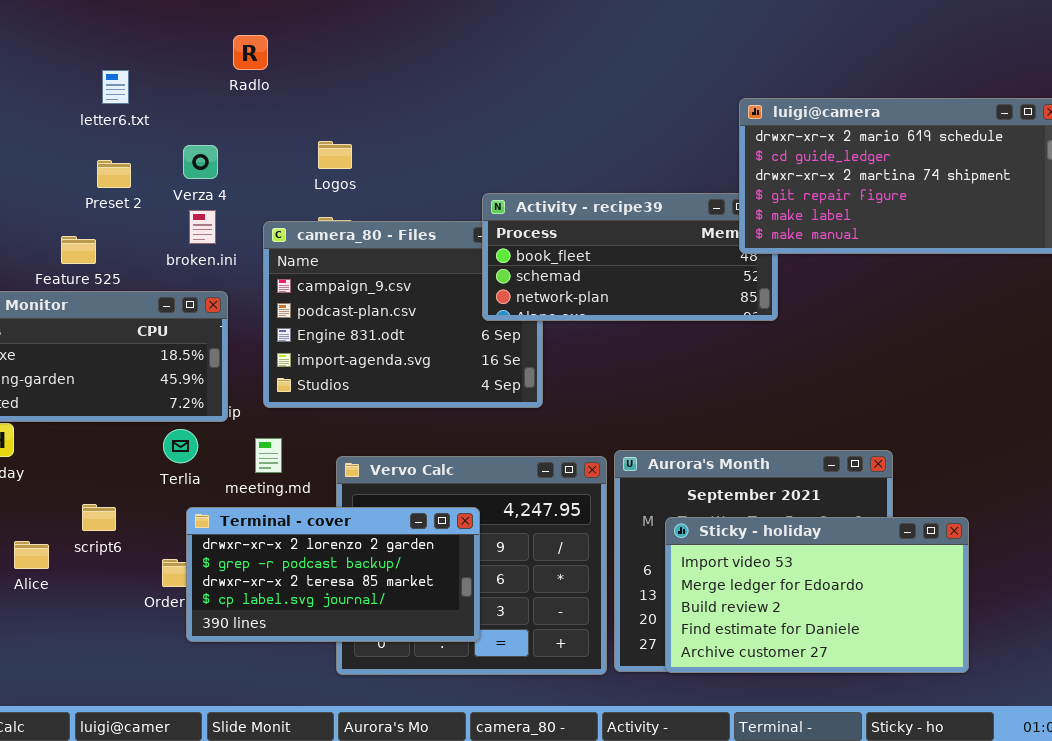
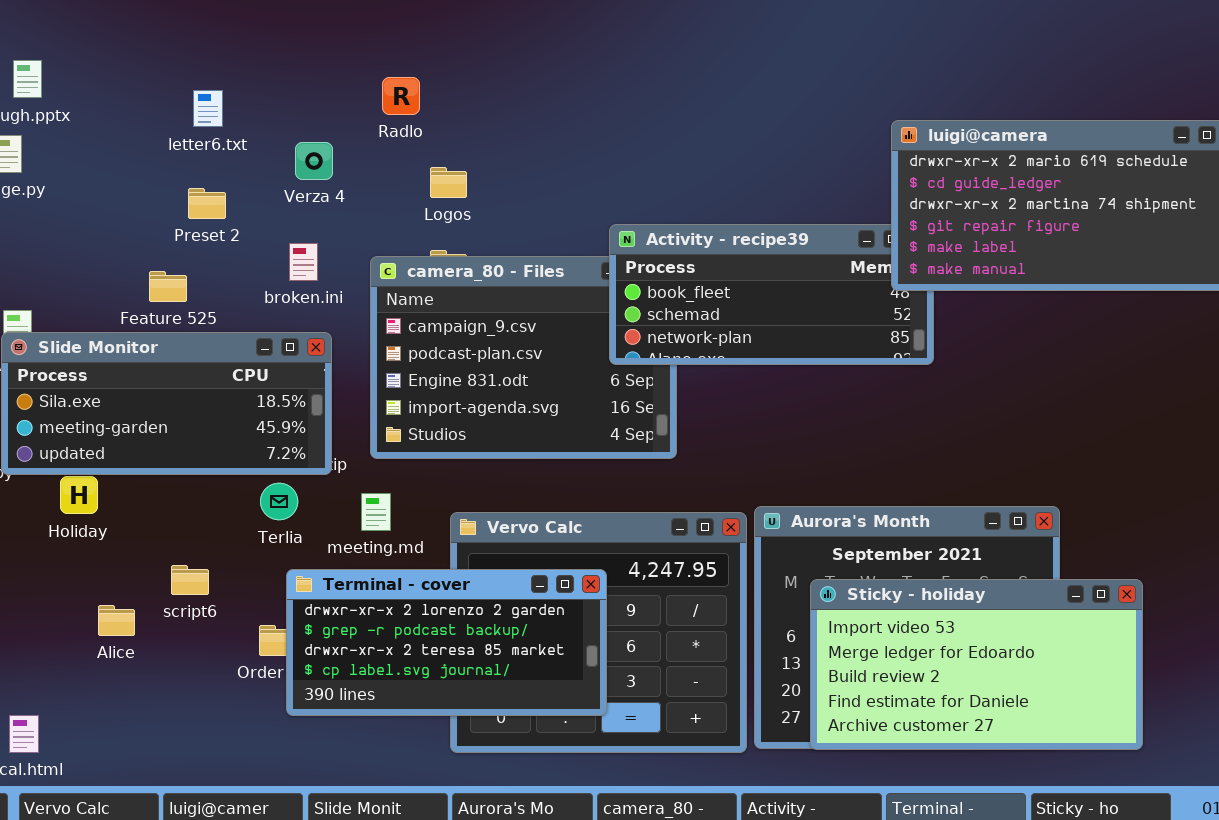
Radlo: [233,35,268,70] -> [382,77,420,115], moved
Verza 4: [183,145,218,179] -> [295,142,333,180], moved

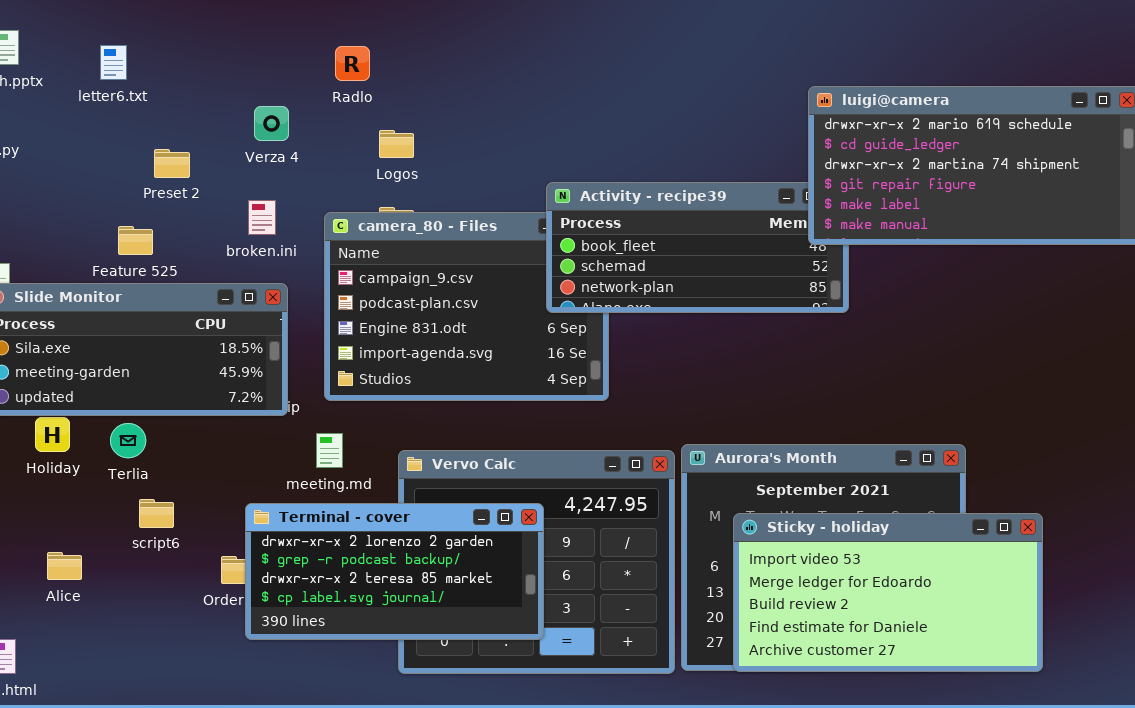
letter6.txt: [193,90,223,127] -> [100,45,127,80], moved
Terlia: [260,483,298,520] -> [110,423,146,458], moved
Alice: [98,605,135,636] -> [47,552,82,580], moved

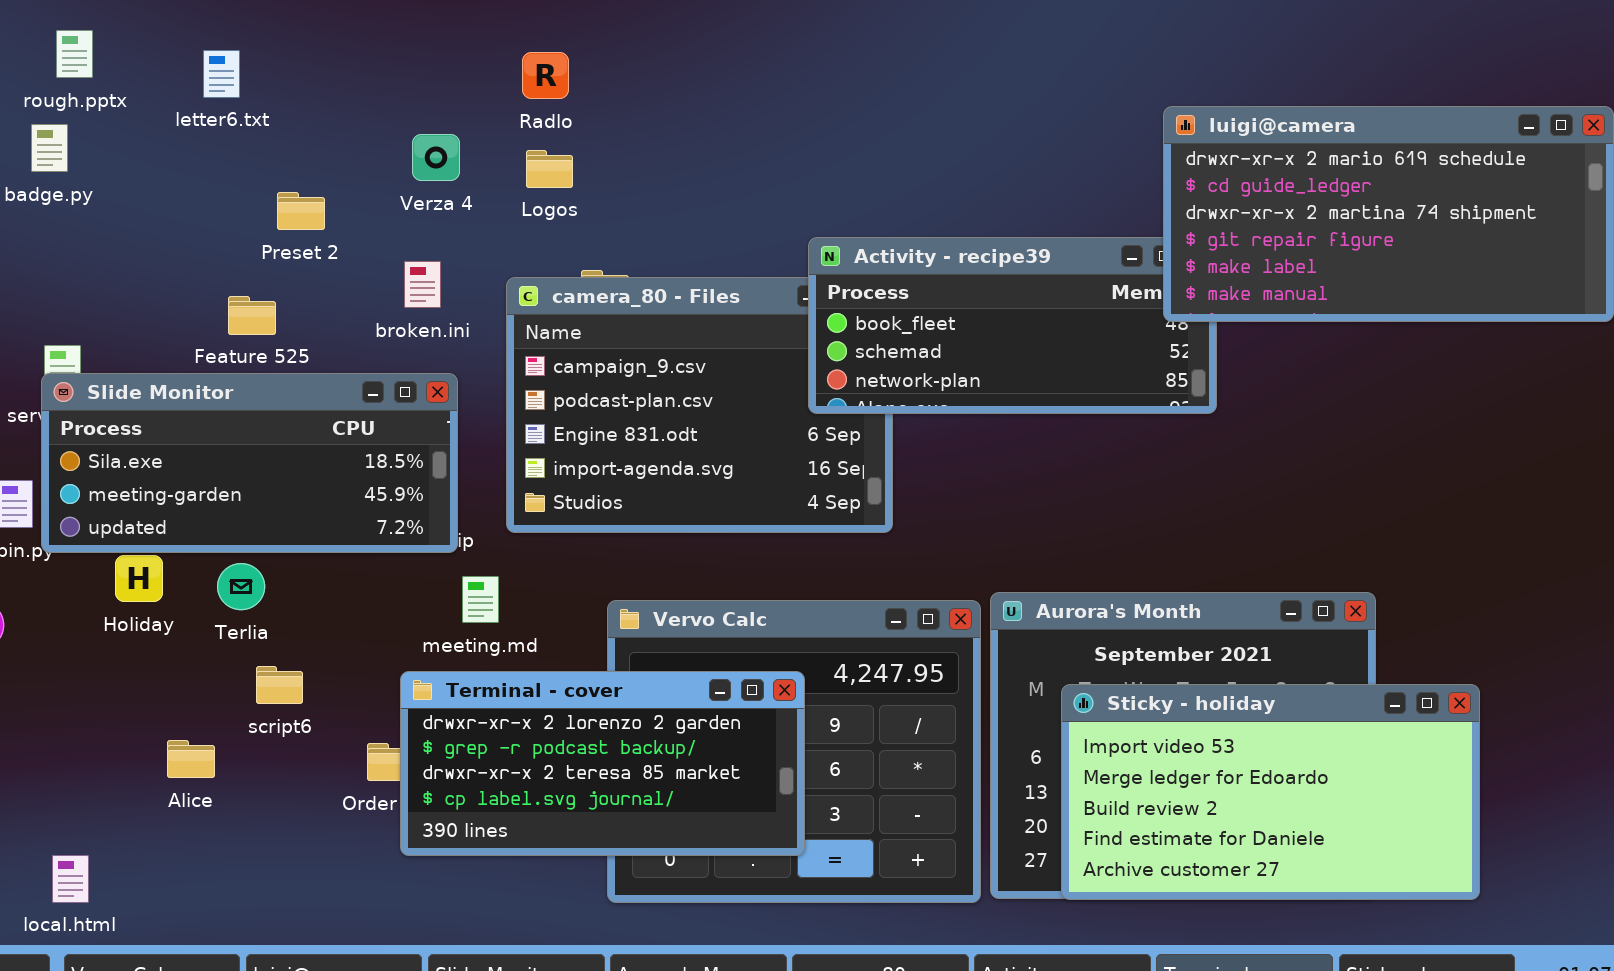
Logos: [379,130,414,158] -> [526,150,573,188], moved
meeting.md: [316,433,343,468] -> [462,576,499,623], moved
Alice: [47,552,82,580] -> [167,740,215,778], moved

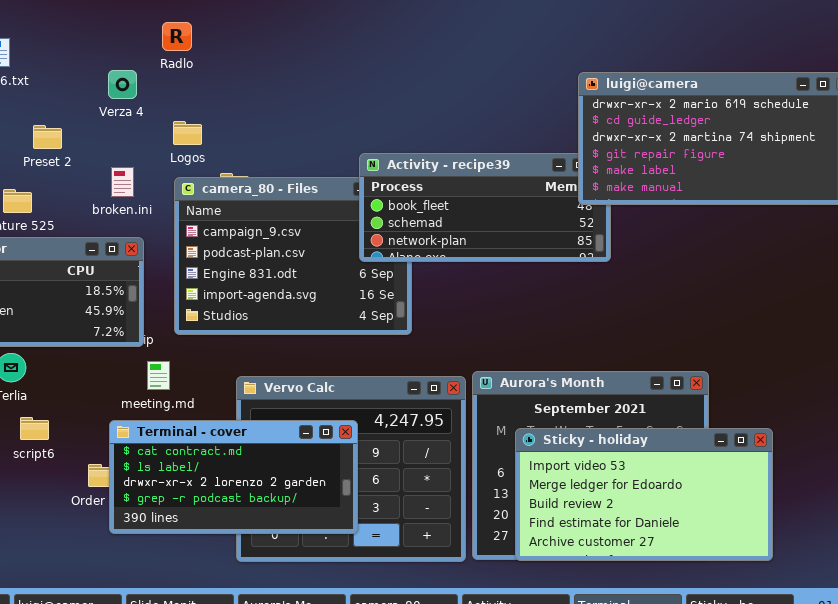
Radlo: [522,52,569,99] -> [162,22,192,51], moved
Verza 4: [412,134,460,181] -> [108,70,137,99], moved
Logos: [526,150,573,188] -> [173,121,202,145], moved
Terminal - cover: [400,671,805,856] -> [109,420,358,534], scrolled up 2 rows

